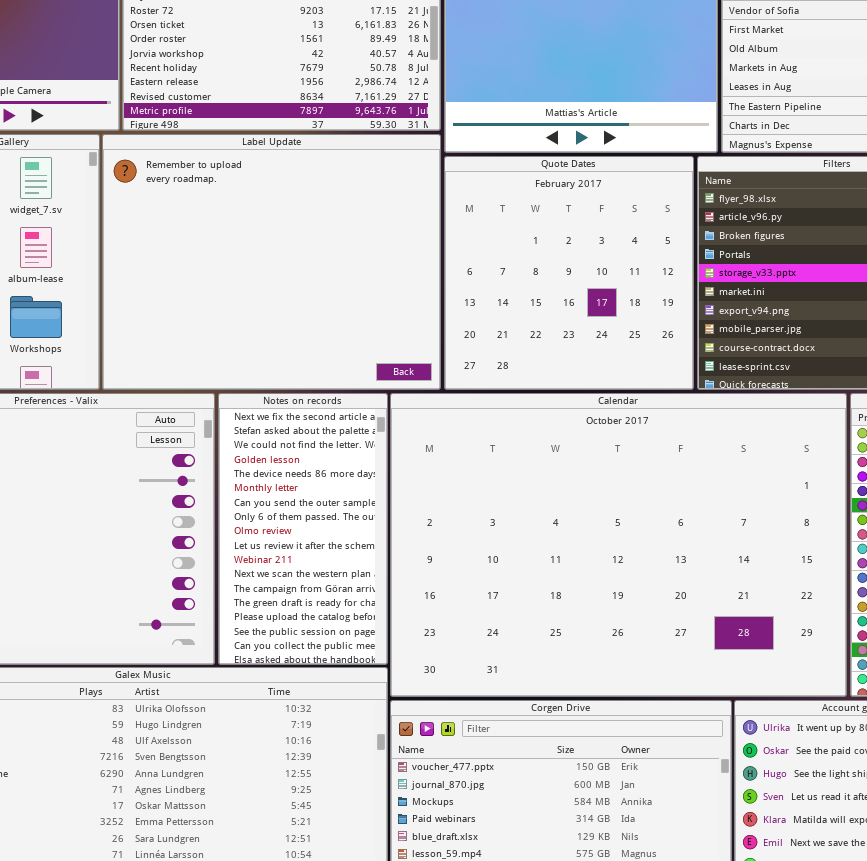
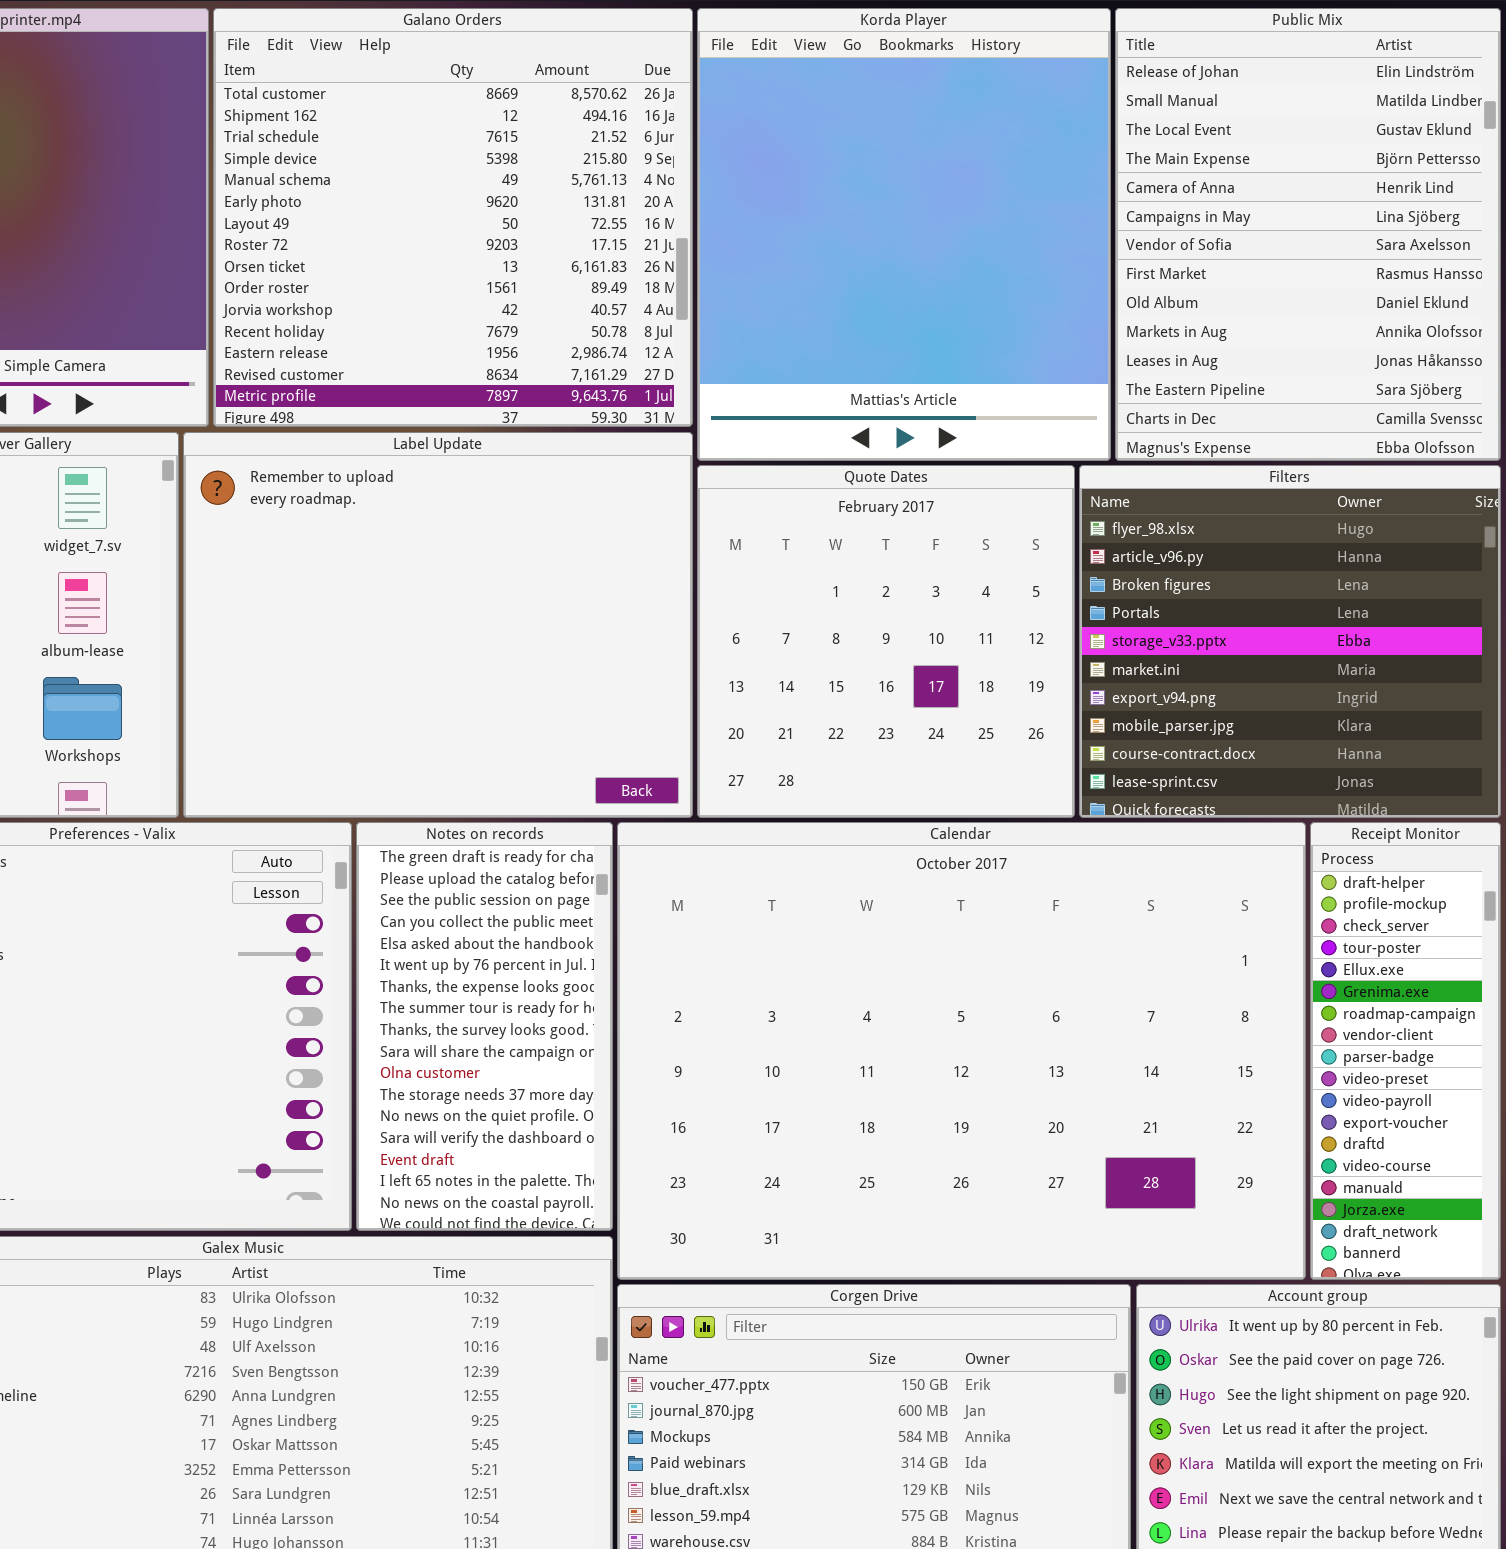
Notes on records: [218,393,388,665] -> [356,822,613,1231], scrolled down 13 rows

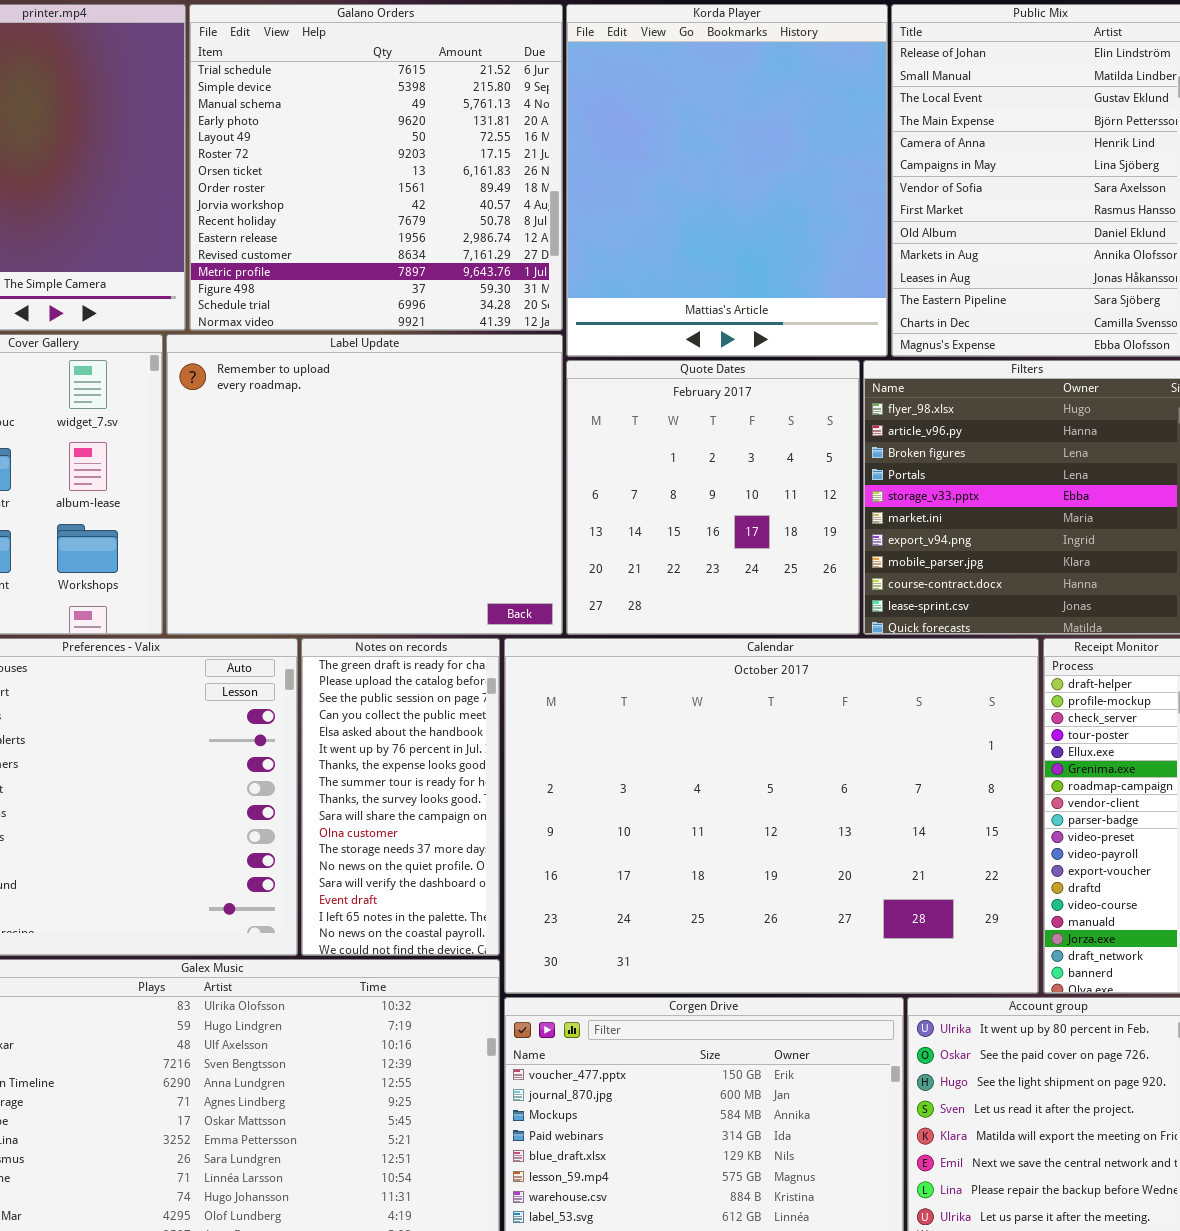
Galano Orders: [213,8,693,427] -> [189,4,563,331], scrolled down 2 rows

